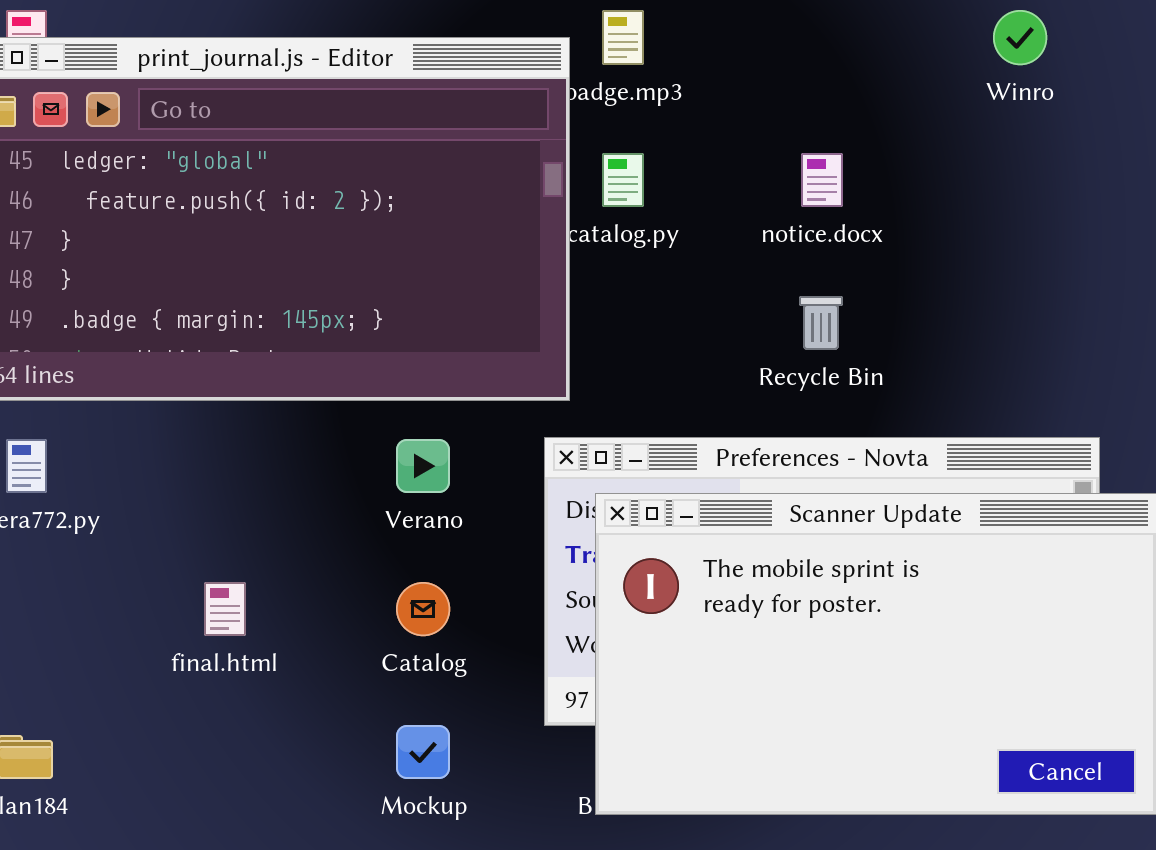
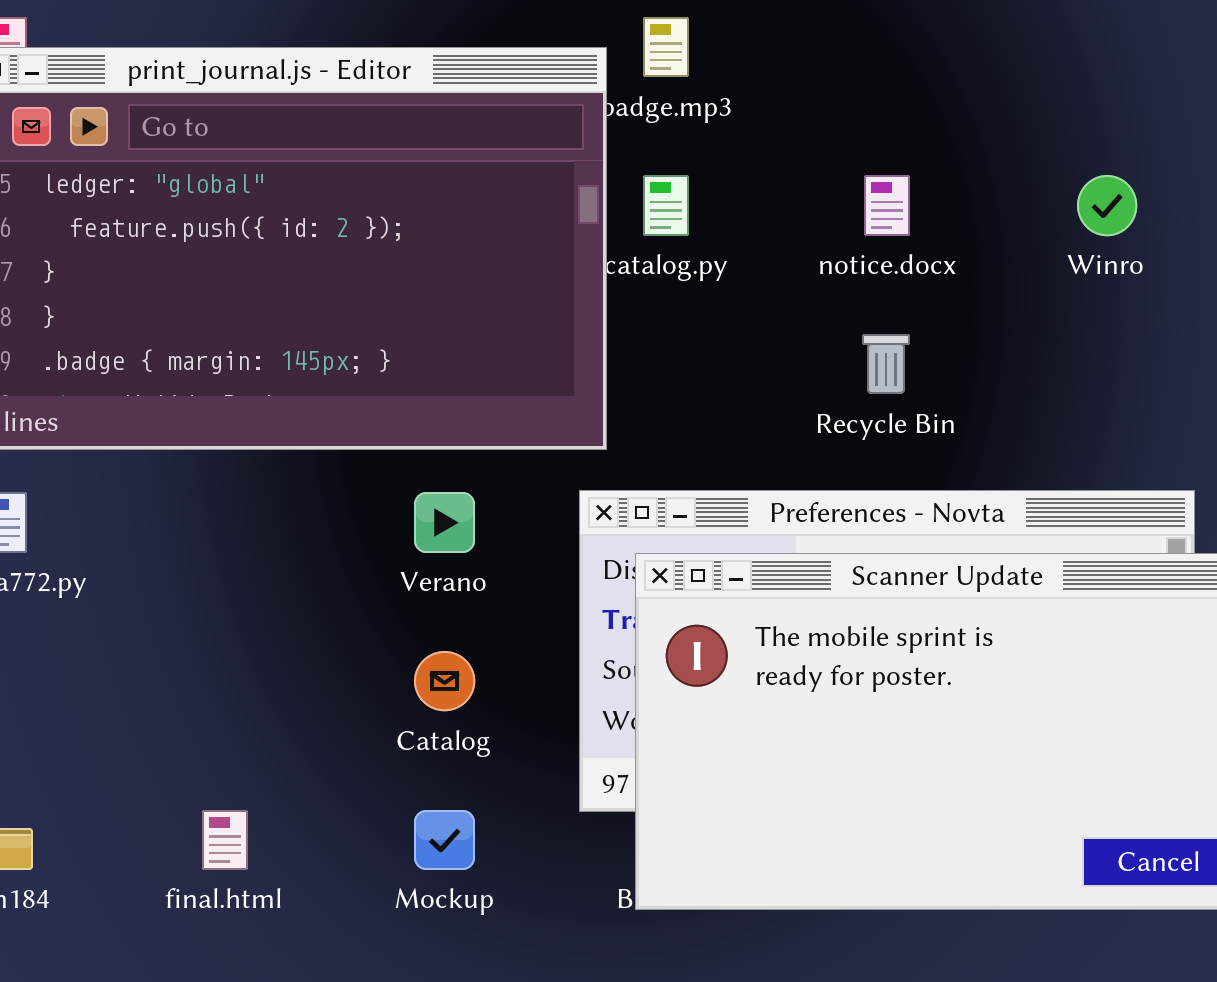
Winro: [993,10,1047,65] -> [1077,175,1137,236], moved
final.html: [204,582,246,636] -> [202,810,248,870], moved

